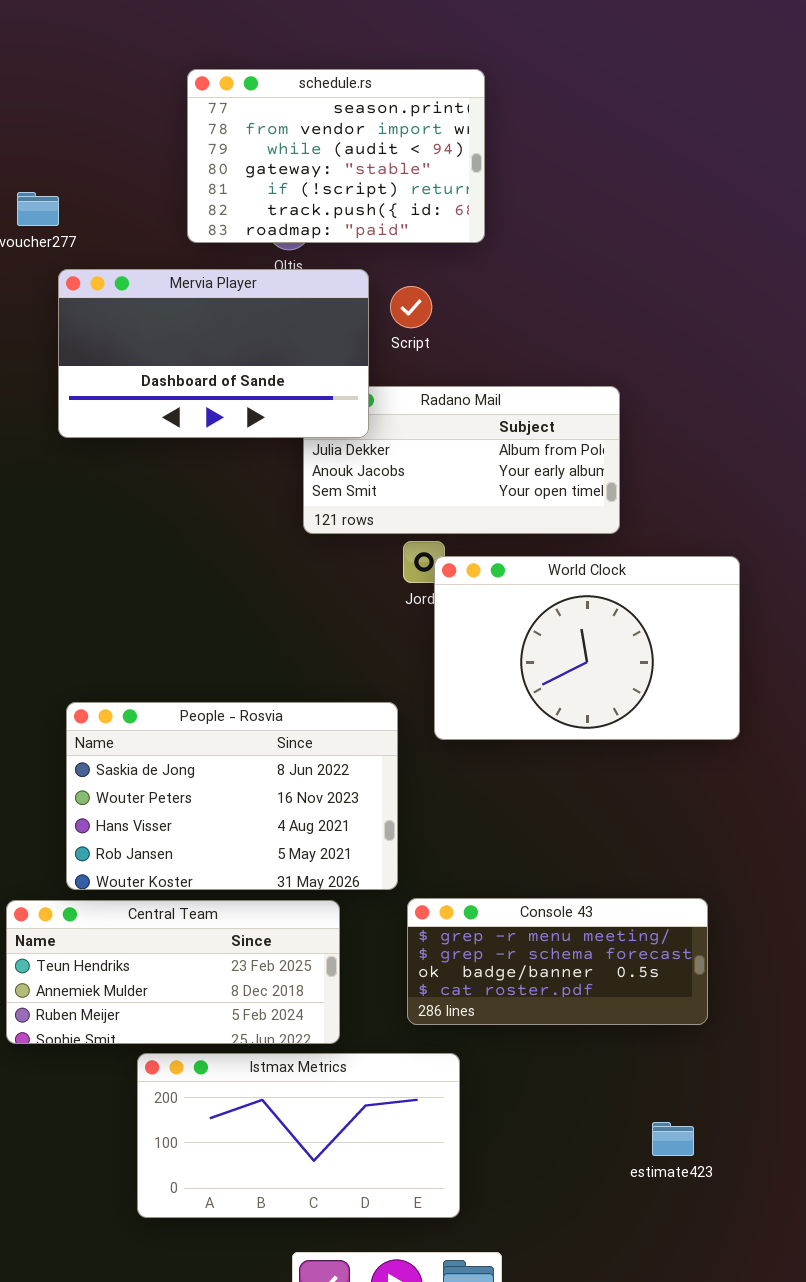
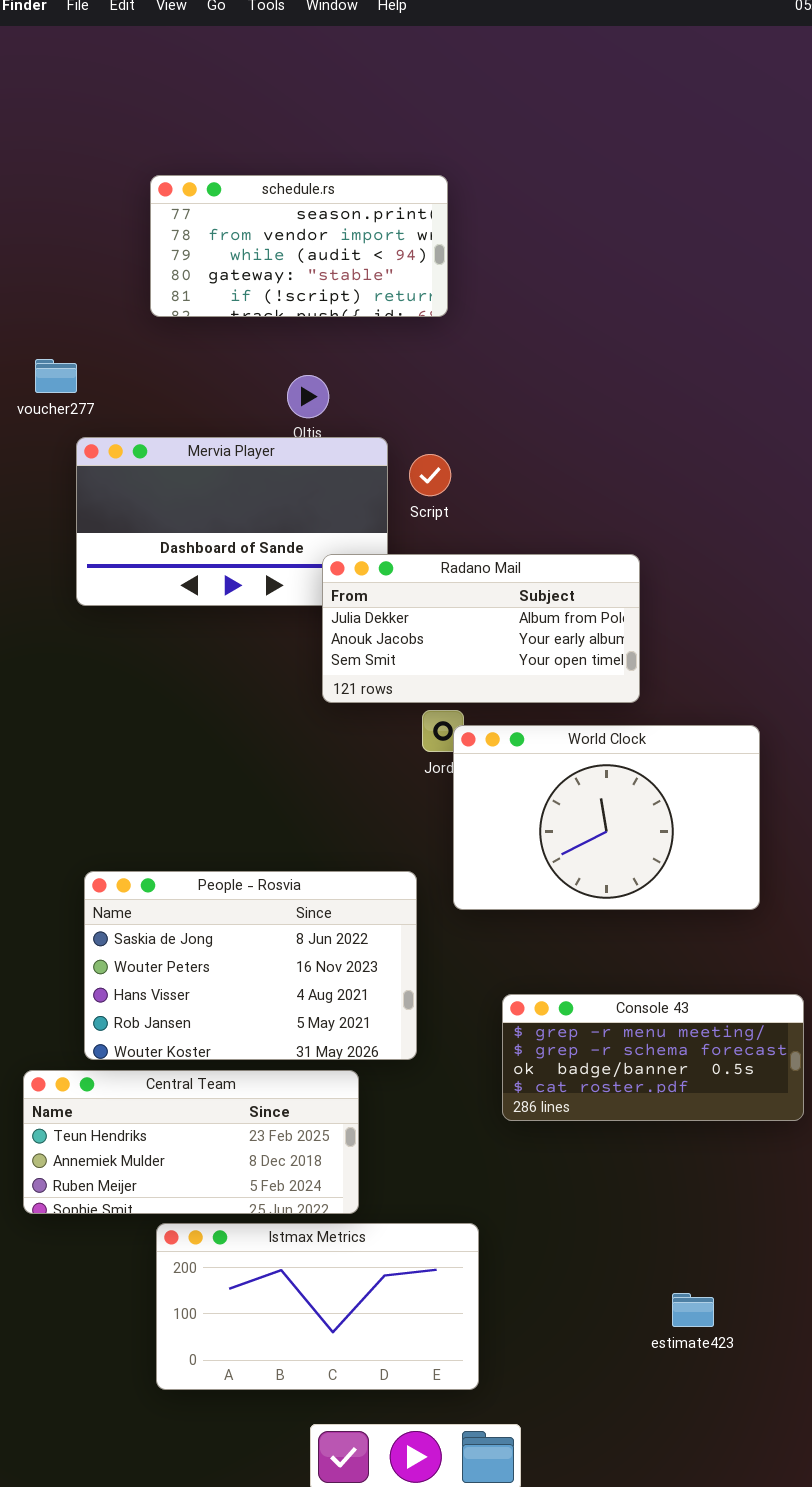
schedule.rs: [187,69,485,243] -> [150,175,448,317], moved, resized
Radano Mail: [303,386,620,534] -> [322,554,640,703], raised
Console 43: [407,898,708,1025] -> [502,994,804,1121], moved

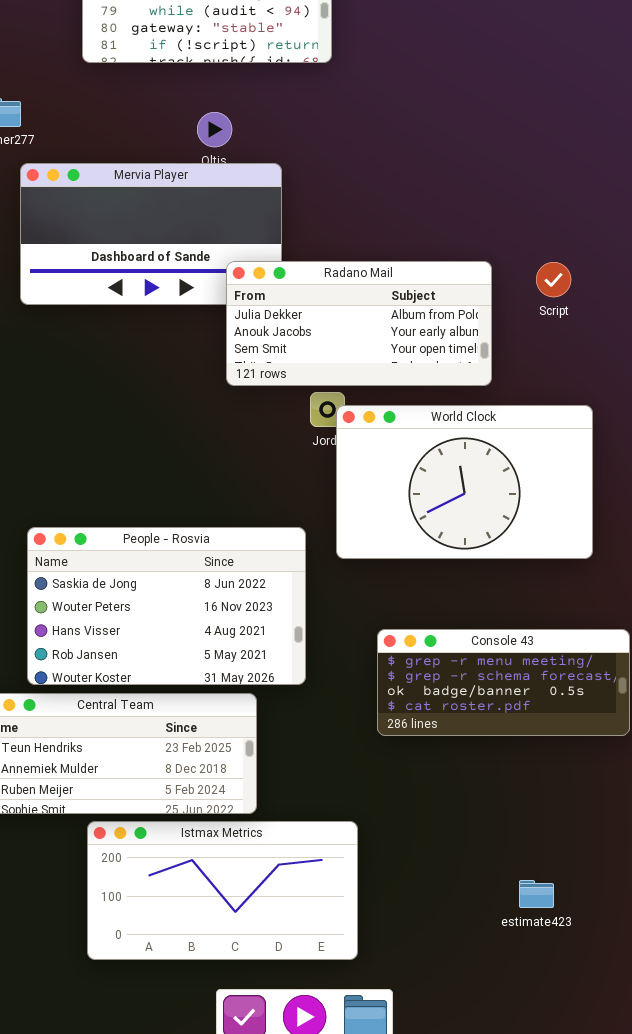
Script: [409,454,451,496] -> [536,262,571,297], moved

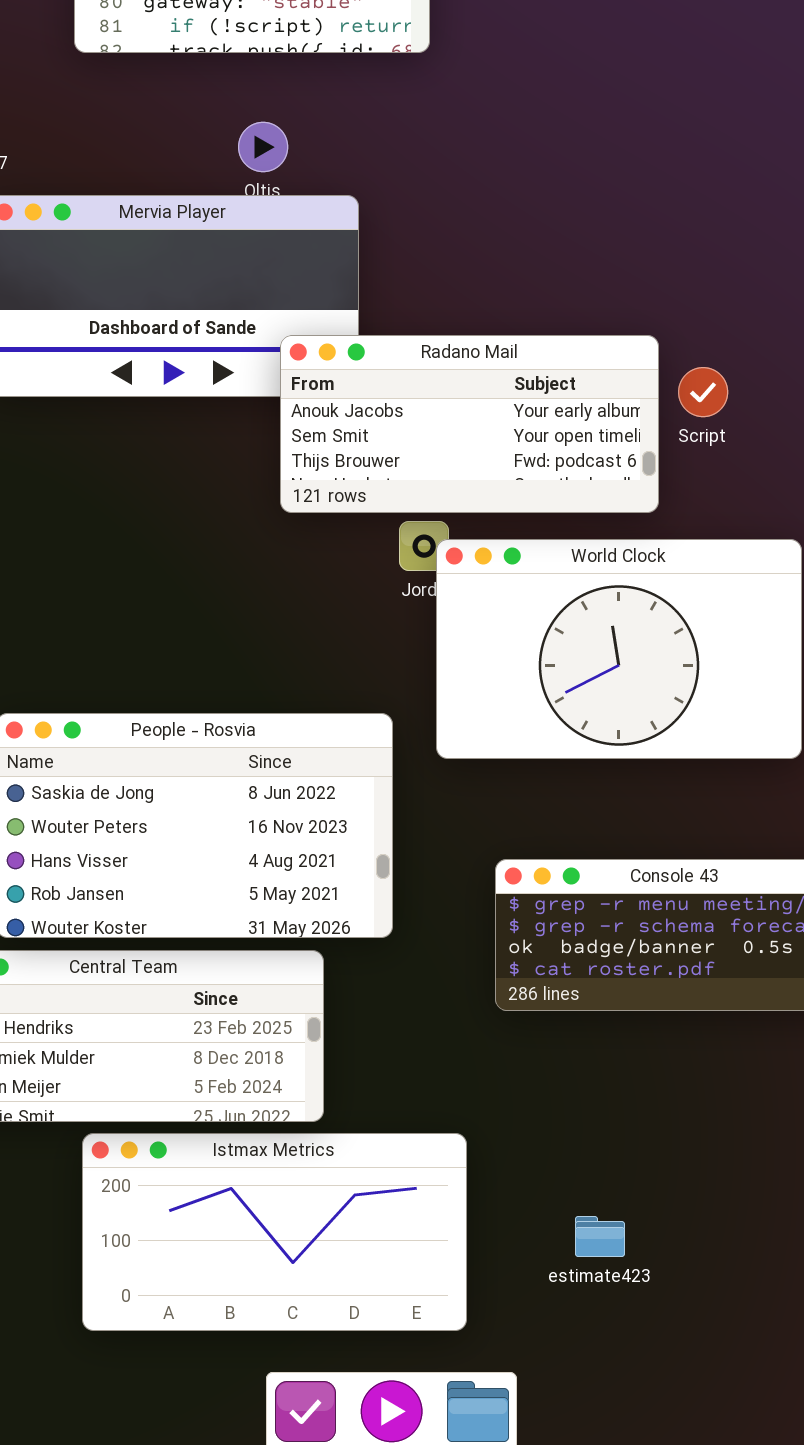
Radano Mail: [226,261,492,386] -> [280,335,659,513], scrolled down 1 row
Script: [536,262,571,297] -> [678,367,728,417], moved
estimate423: [519,880,554,908] -> [575,1216,625,1257], moved

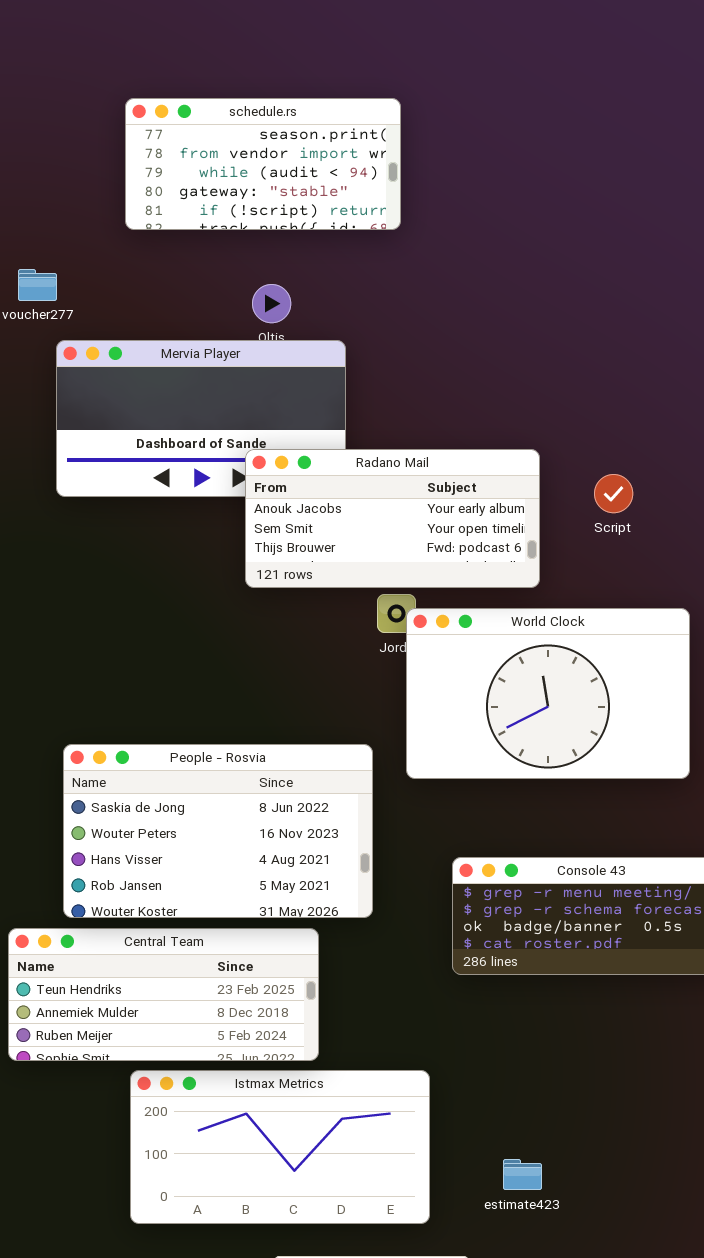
Radano Mail: [280,335,659,513] -> [245,449,540,588], moved
estimate423: [575,1216,625,1257] -> [503,1159,542,1190], moved

